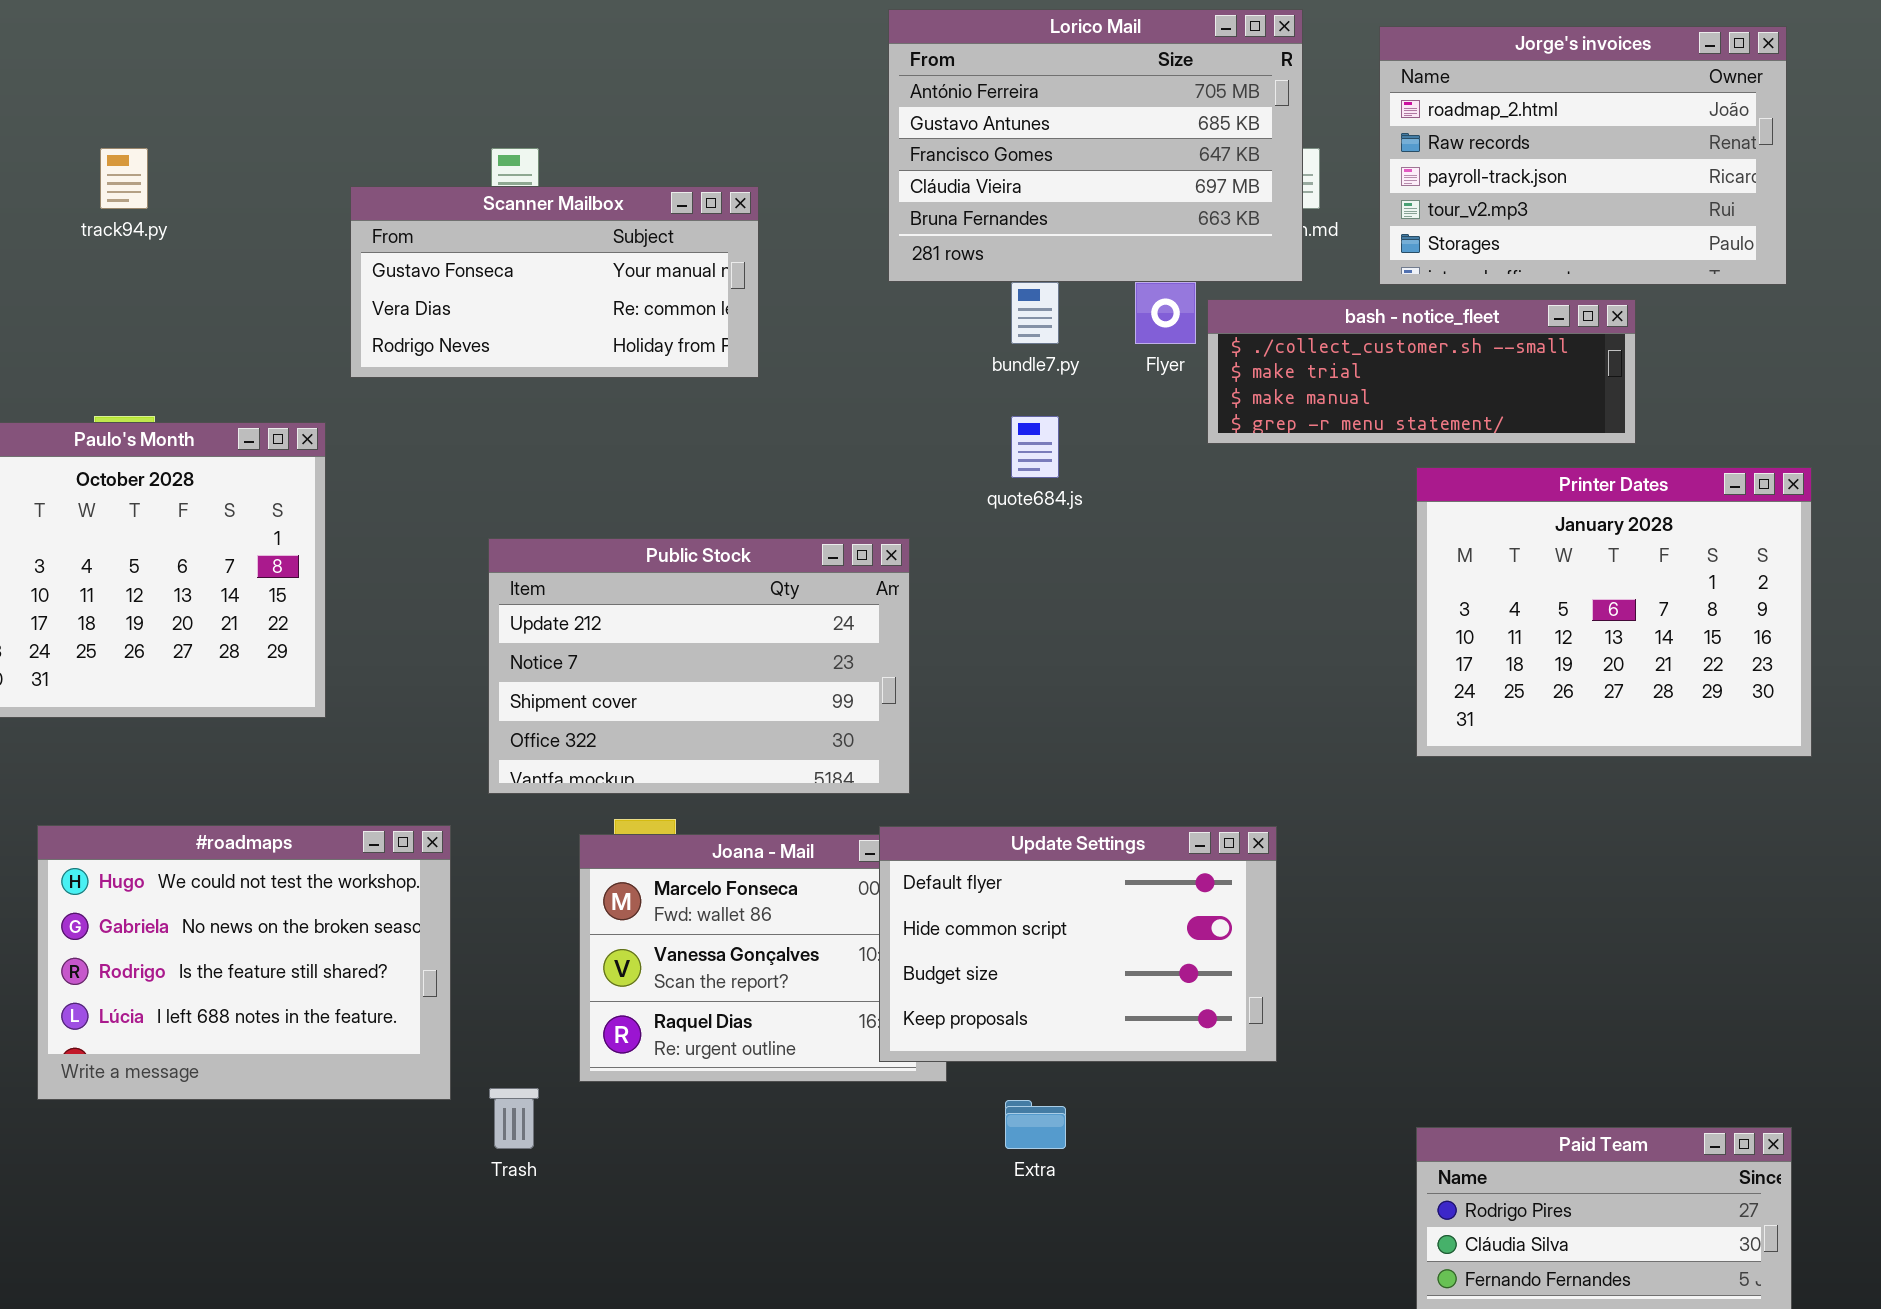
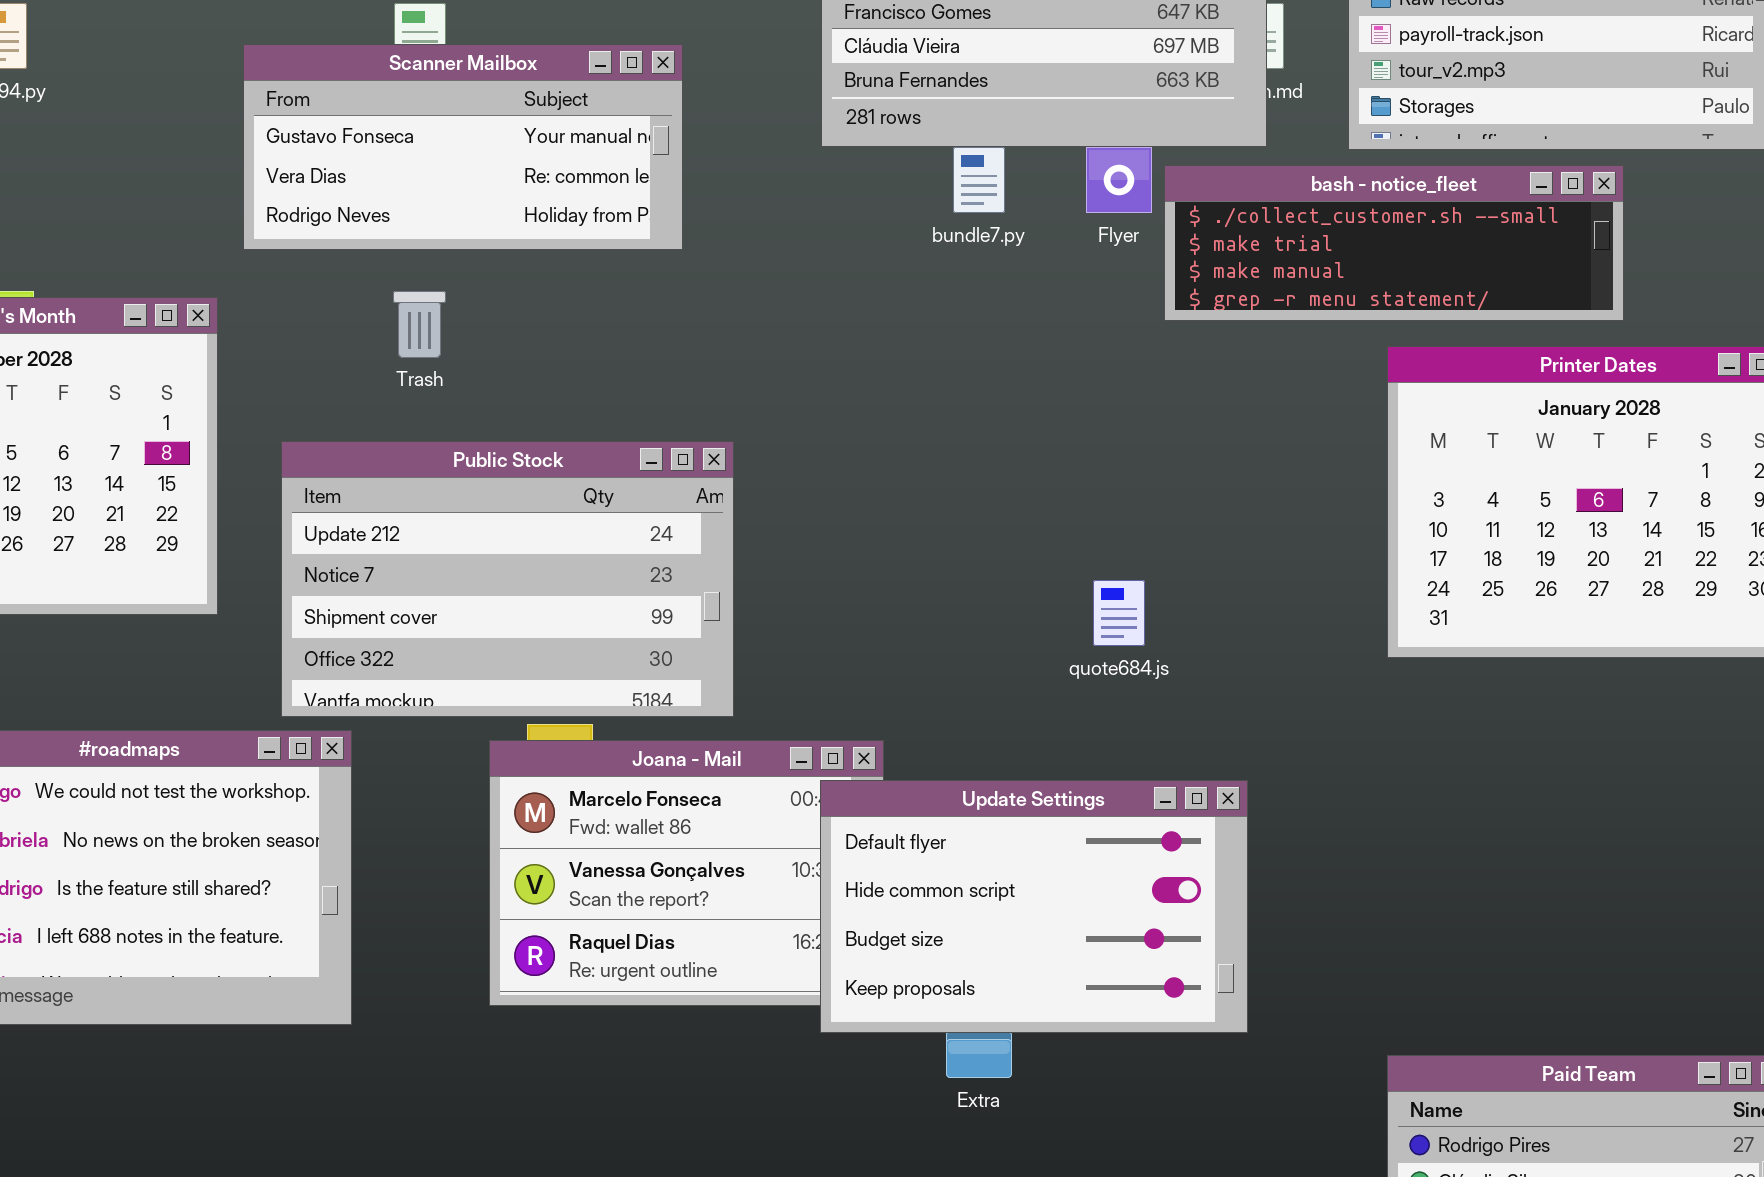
quote684.js: [1011,416,1059,478] -> [1093,580,1145,646], moved
Public Stock: [488,538,910,794] -> [281,441,734,717], moved
Update Settings: [879,826,1277,1062] -> [820,780,1248,1033], moved
Trash: [489,1088,539,1149] -> [393,291,446,358], moved

